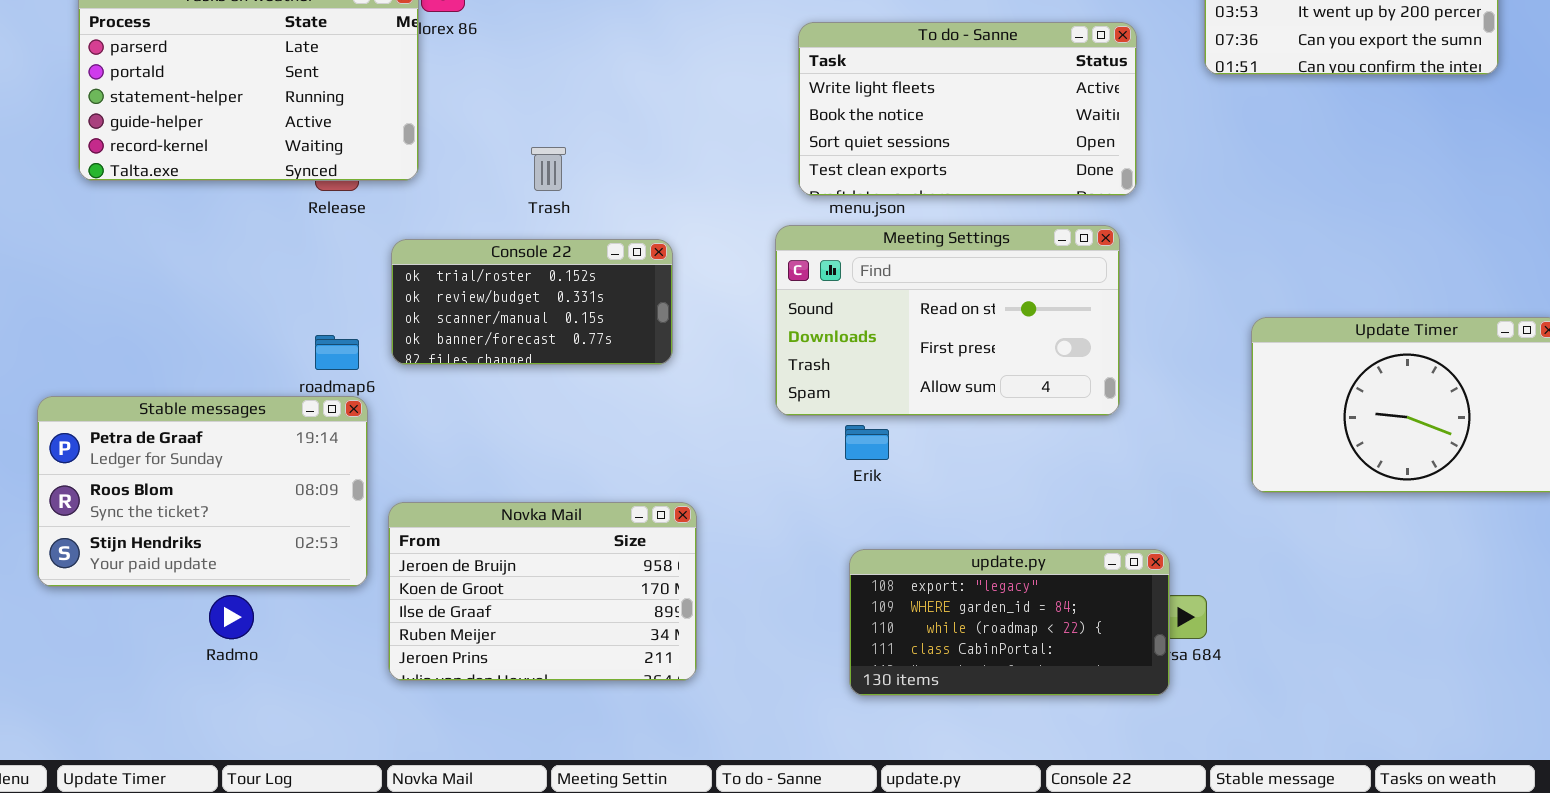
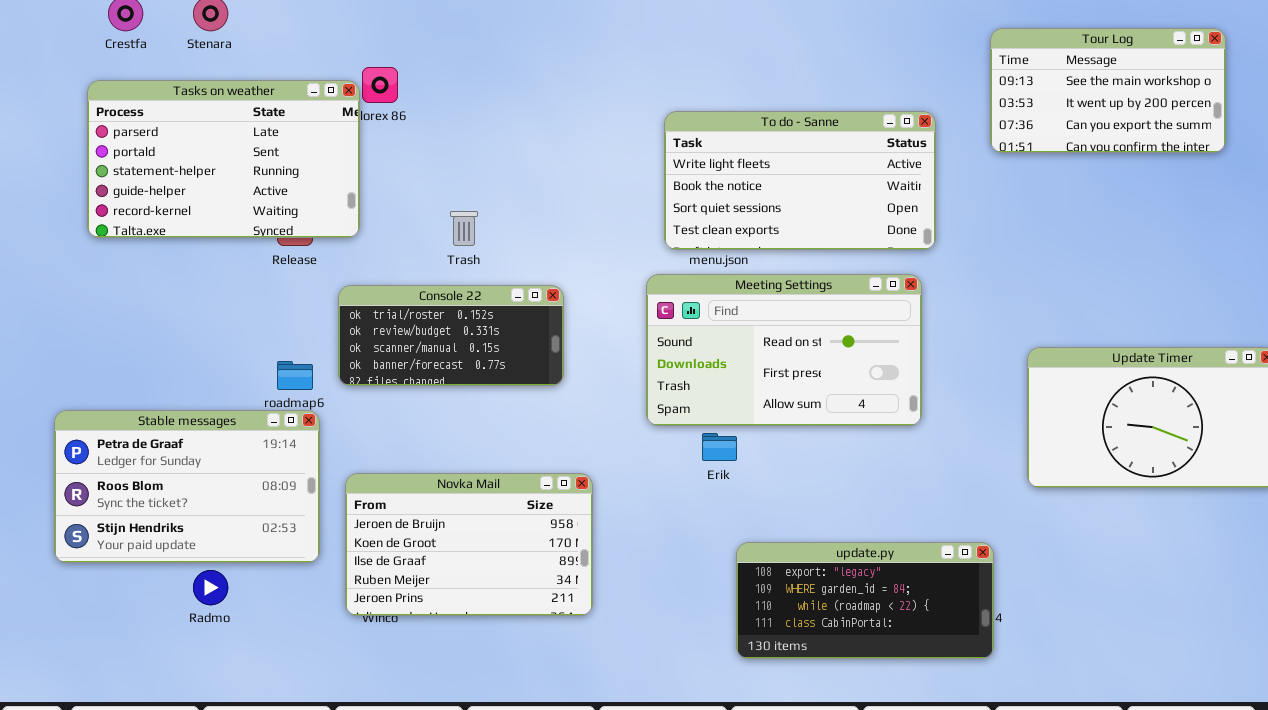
Novka Mail: [388,502,697,681] -> [345,473,593,616], moved
update.py: [849,549,1170,696] -> [736,542,994,659], moved

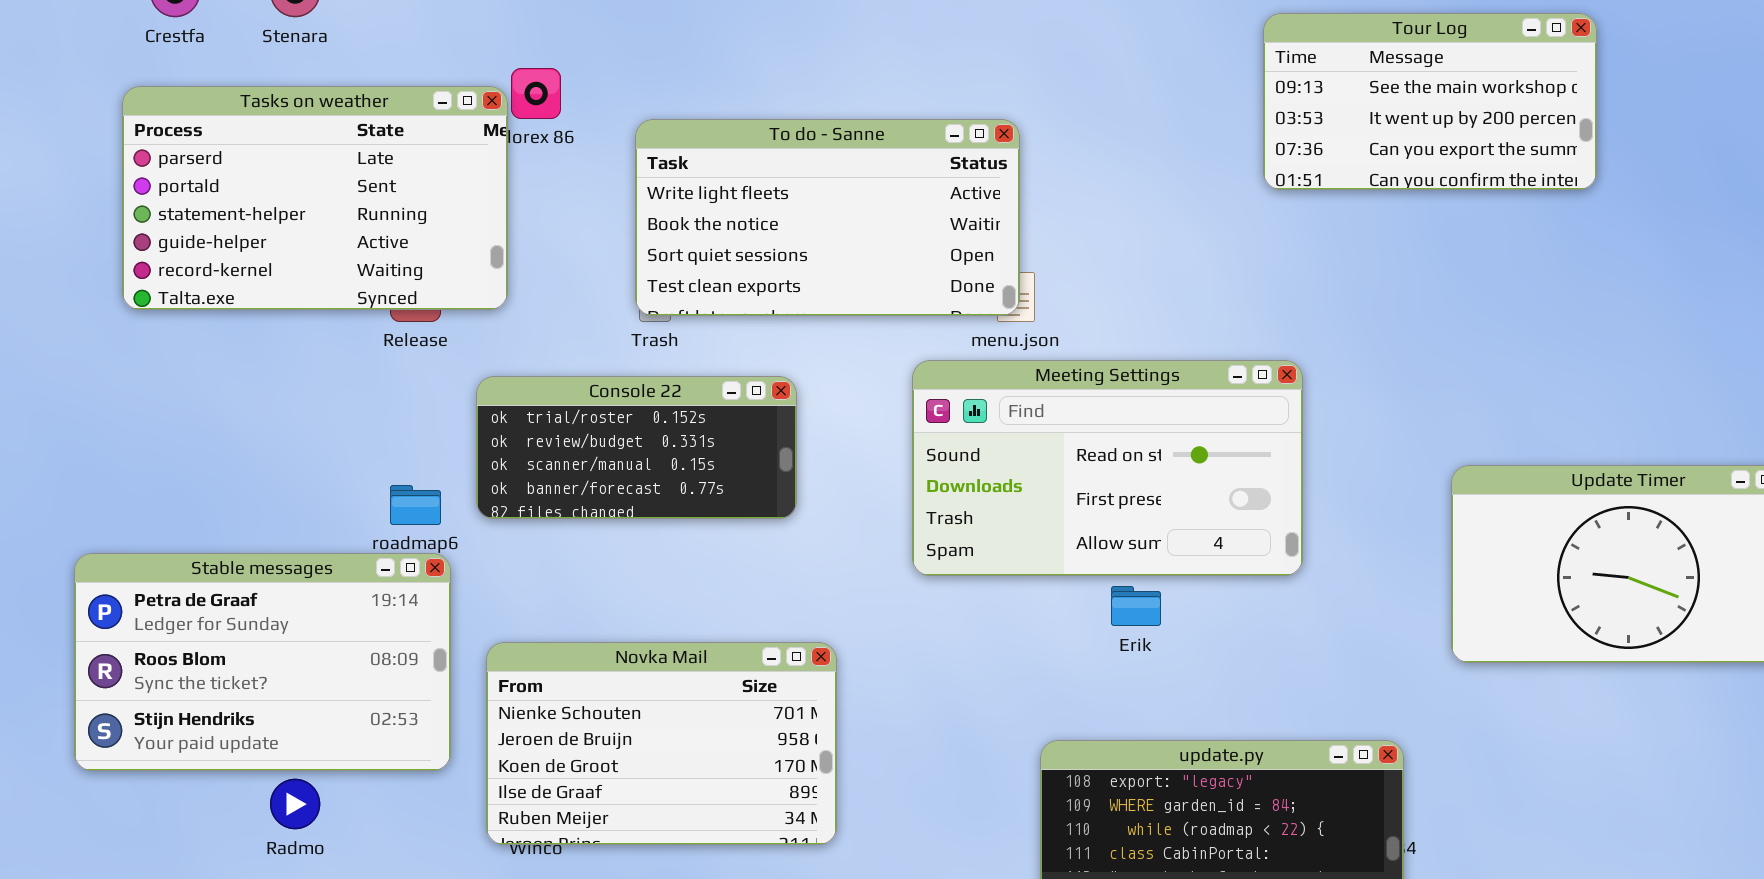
Tour Log: [990,28,1226,153] -> [1263,13,1597,190], moved
To do - Sanne: [664,111,936,250] -> [635,119,1020,316], moved
Erik: [702,433,737,461] -> [1111,586,1161,626], moved
Novka Mail: [345,473,593,616] -> [486,642,837,845], scrolled up 1 row

